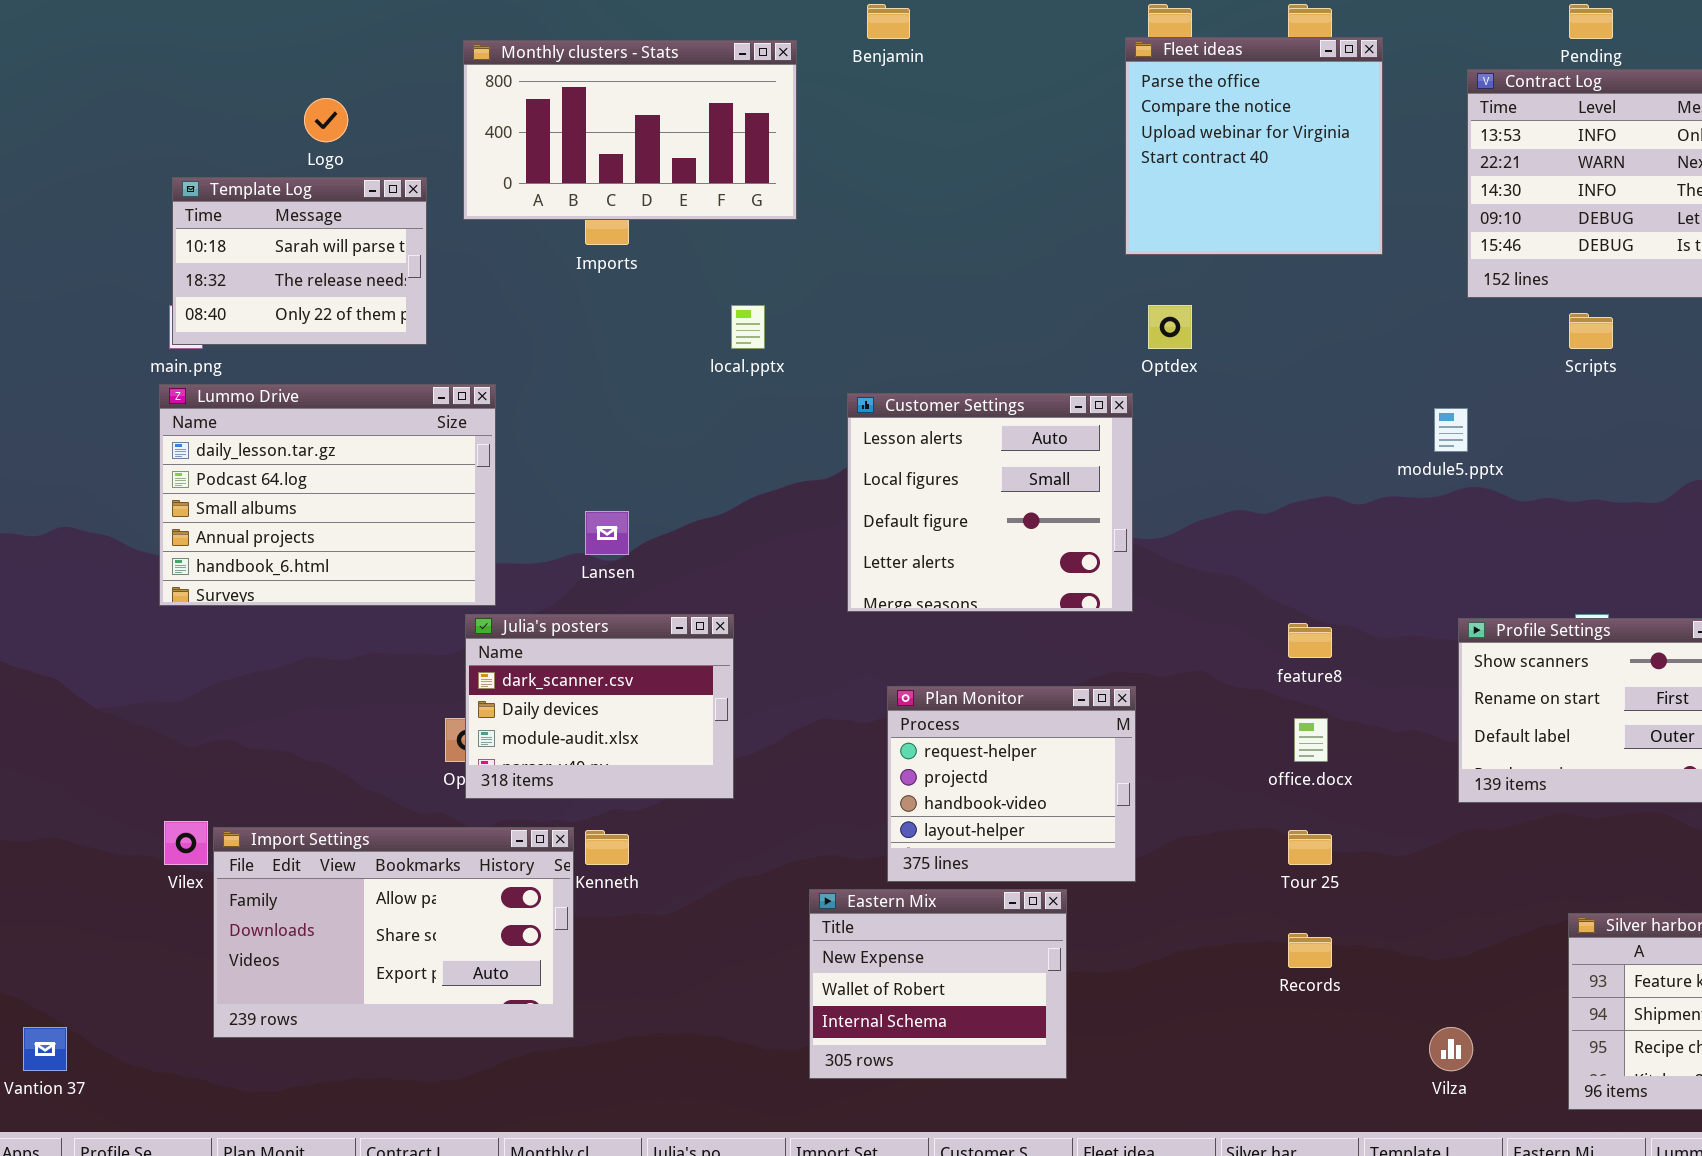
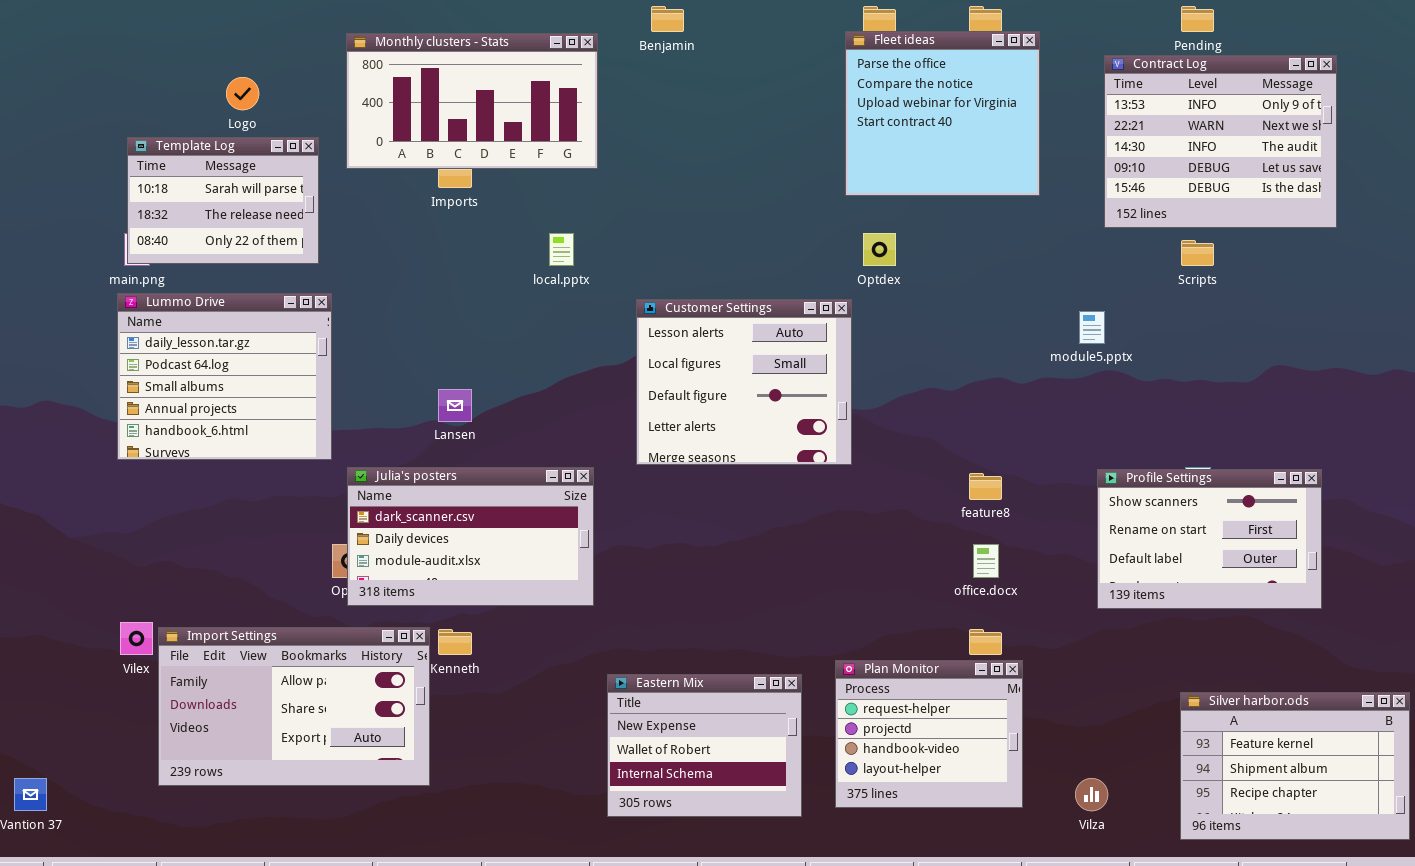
Lummo Drive: [159,384,496,606] -> [117,293,332,460], resized
Julia's posters: [465,614,734,799] -> [347,467,594,606], resized
Plan Monitor: [887,686,1136,882] -> [835,660,1023,808], moved

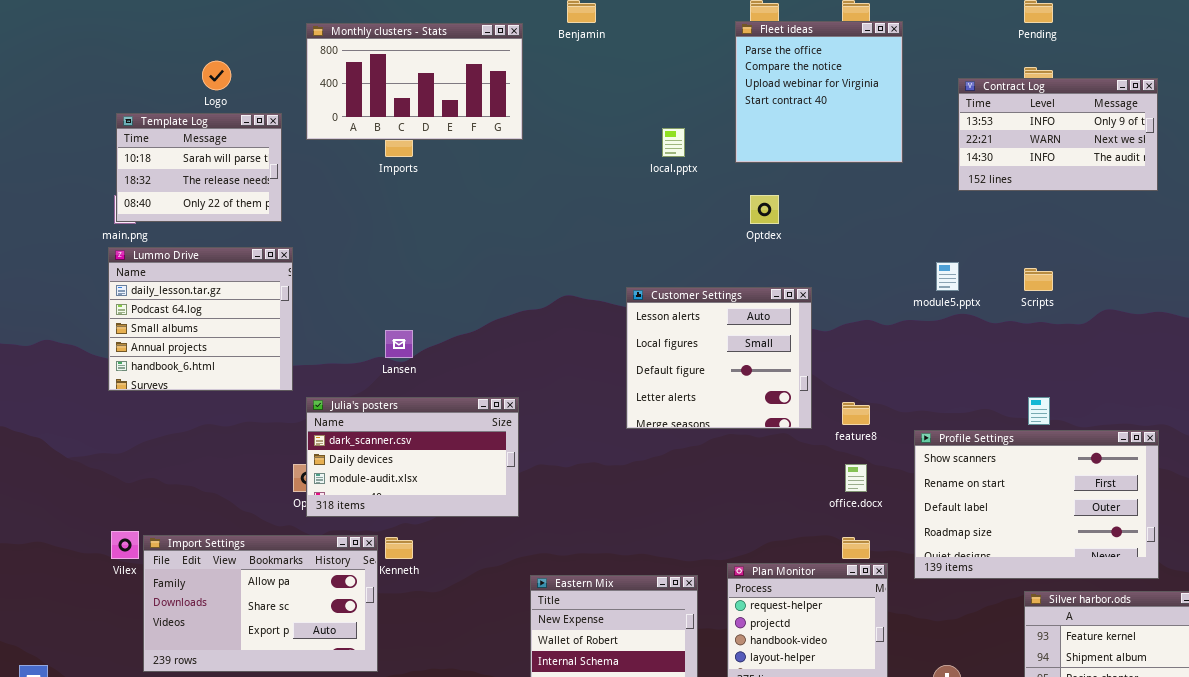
Contract Log: [1104,55,1337,228] -> [958,78,1158,191], resized
local.pptx: [549,233,574,266] -> [662,128,685,157], moved
Scripts: [1181,240,1214,266] -> [1024,268,1053,291], moved
Customer Settings: [636,299,852,465] -> [626,287,812,429], moved
Profile Settings: [1097,469,1322,609] -> [914,430,1159,579], moved, resized

